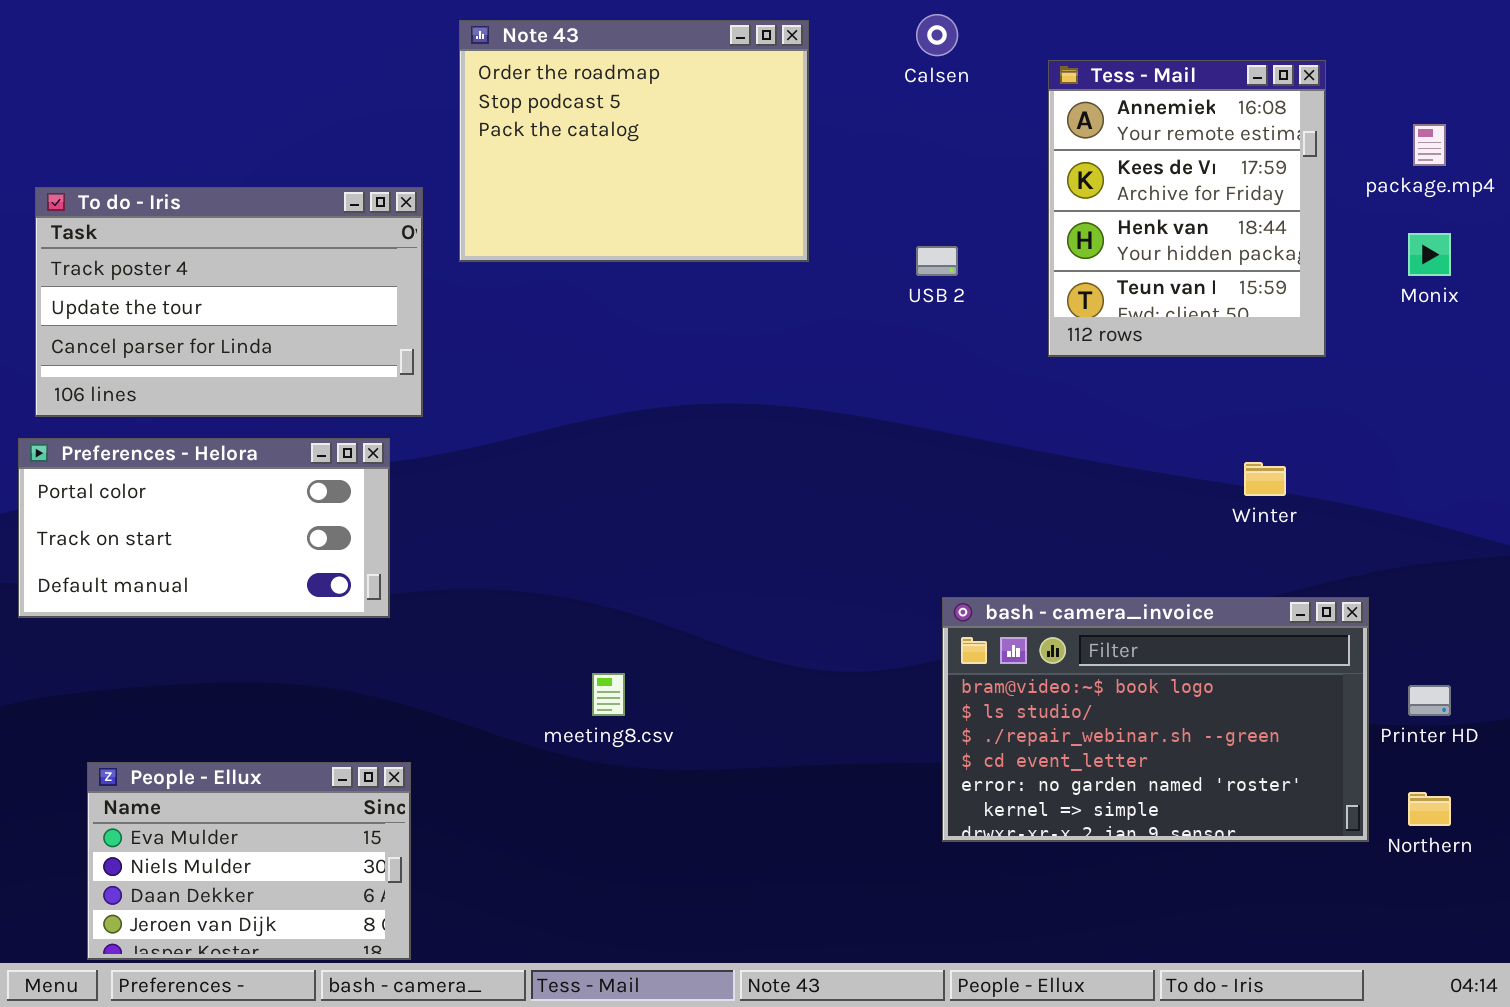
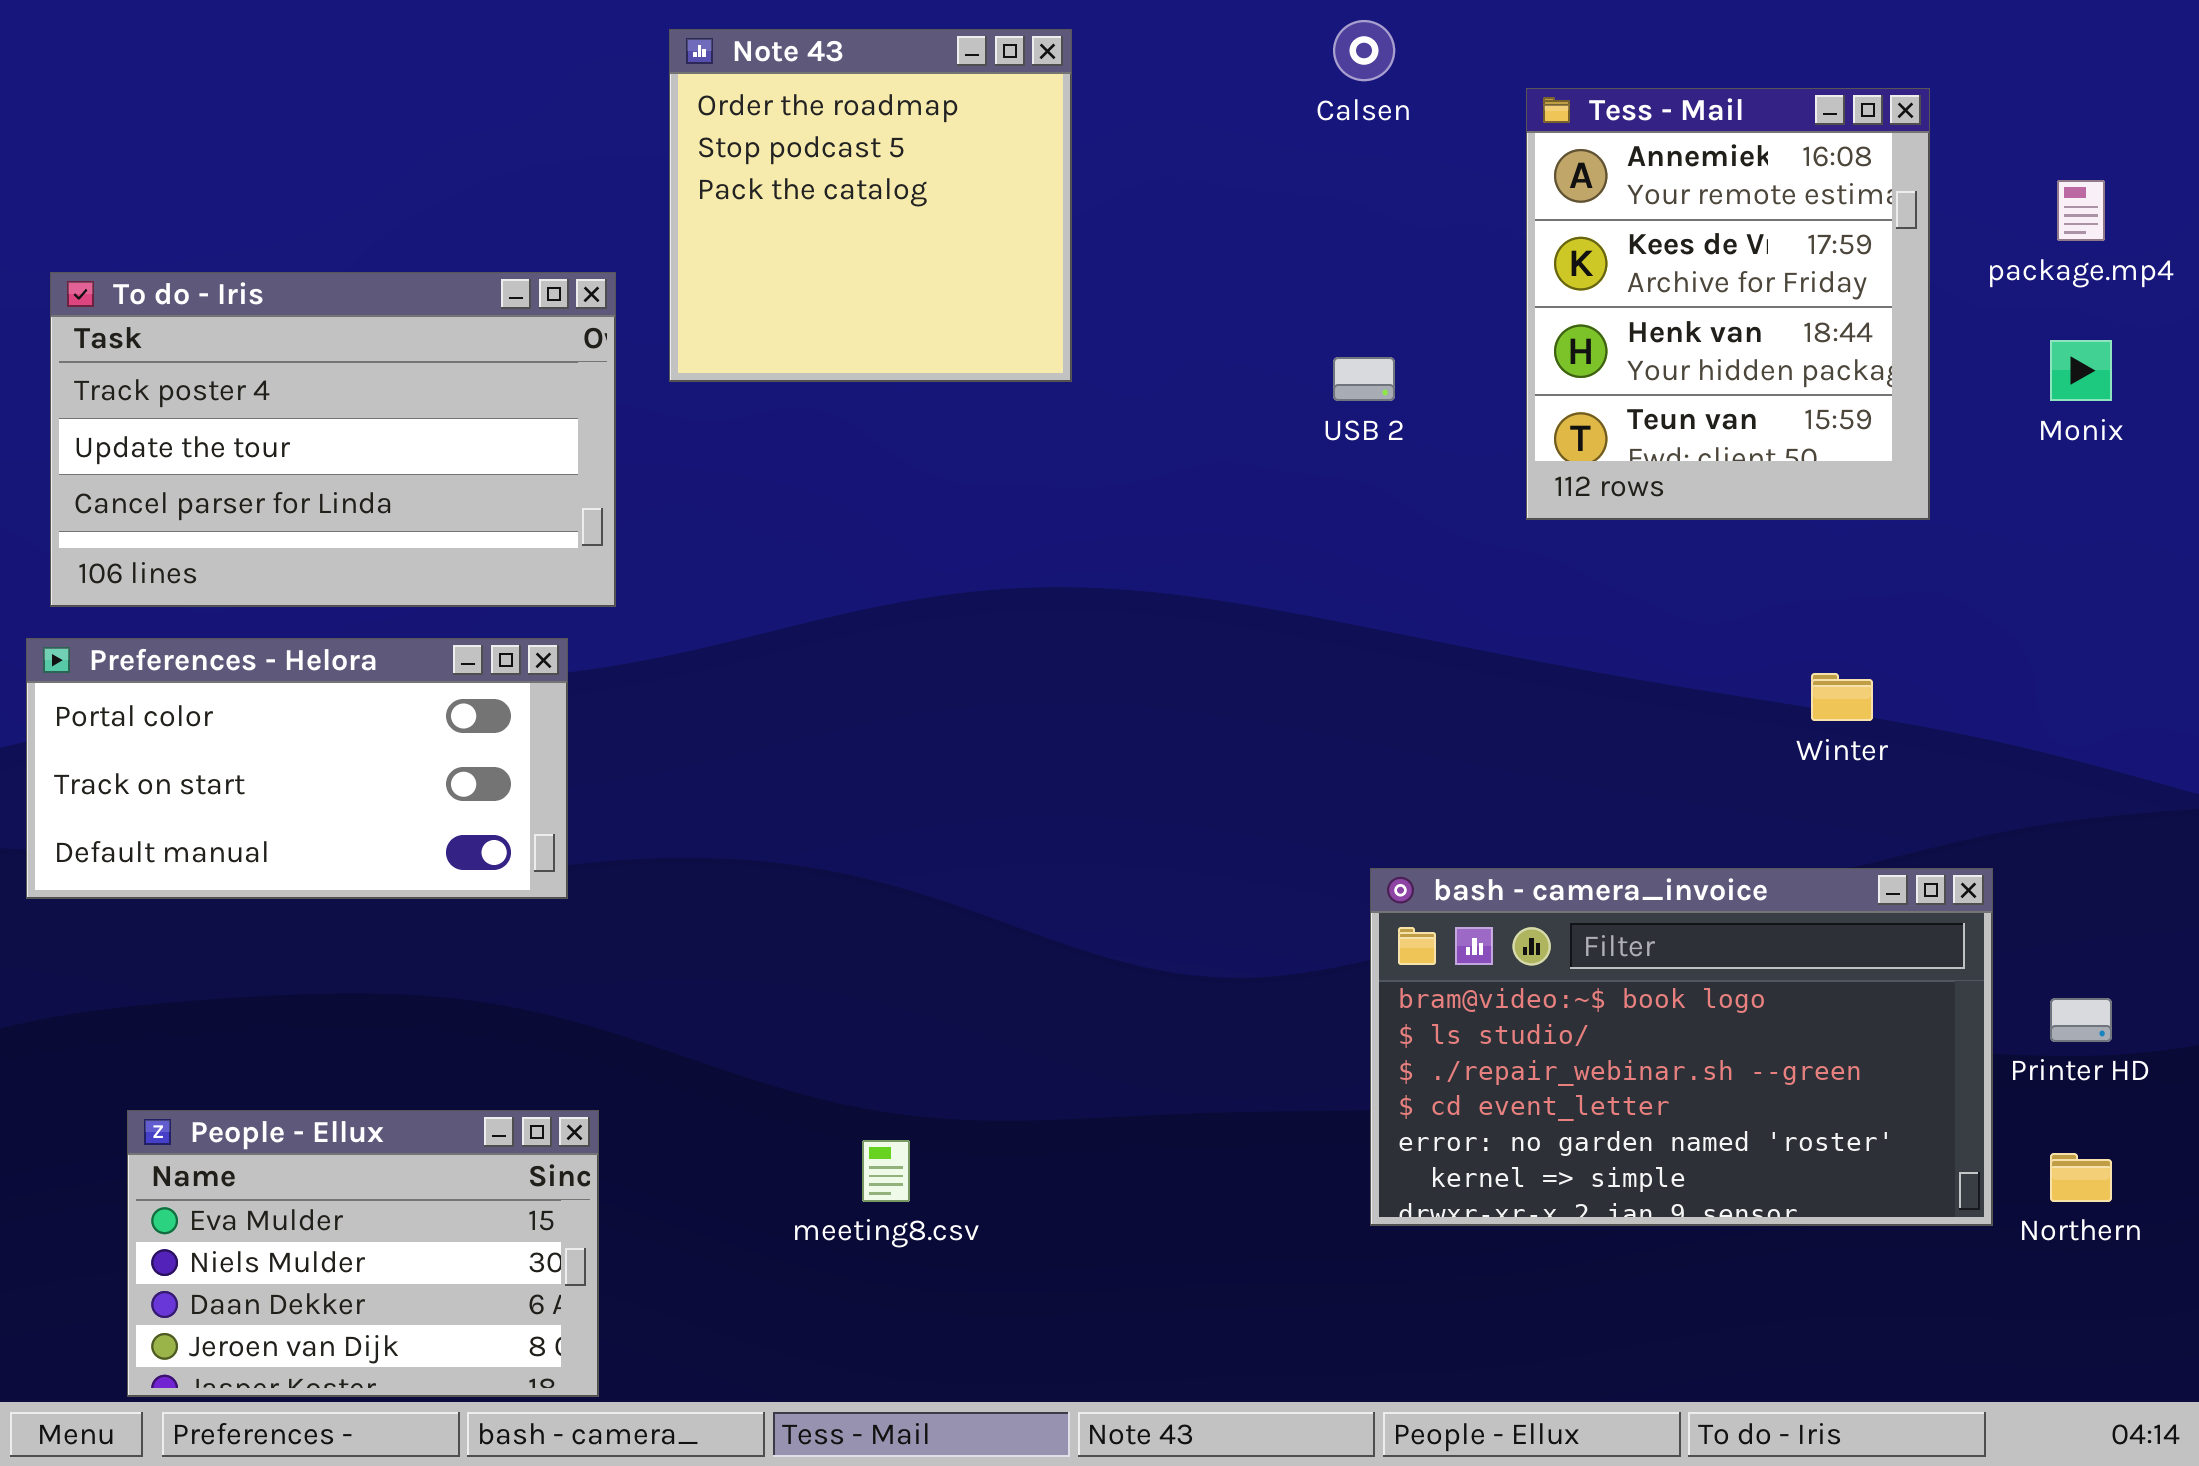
Note 43: [459,20,809,262] -> [669,29,1072,382], resized
meeting8.csv: [592,673,625,716] -> [862,1140,910,1202], moved

